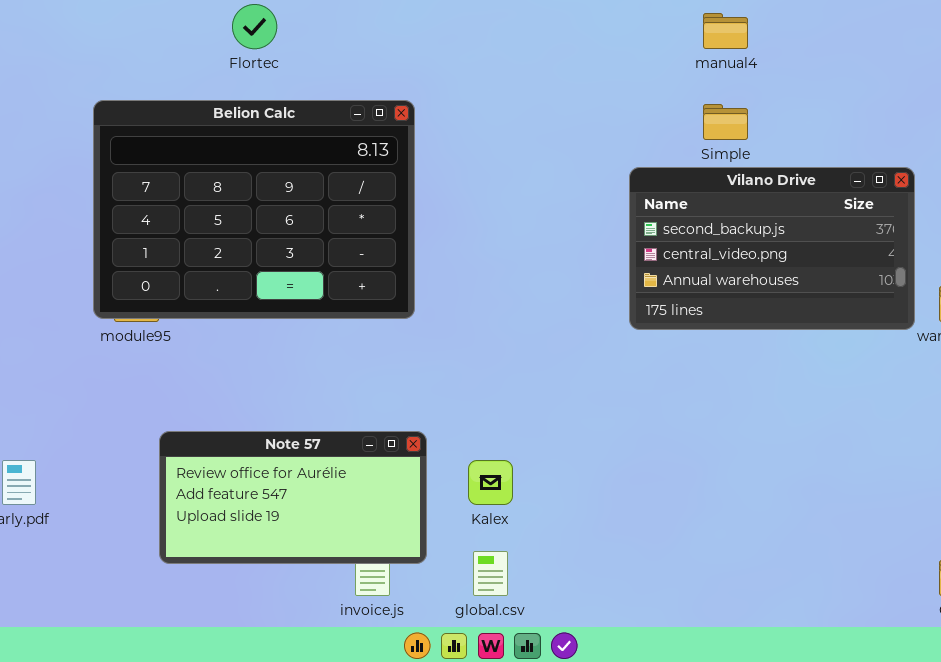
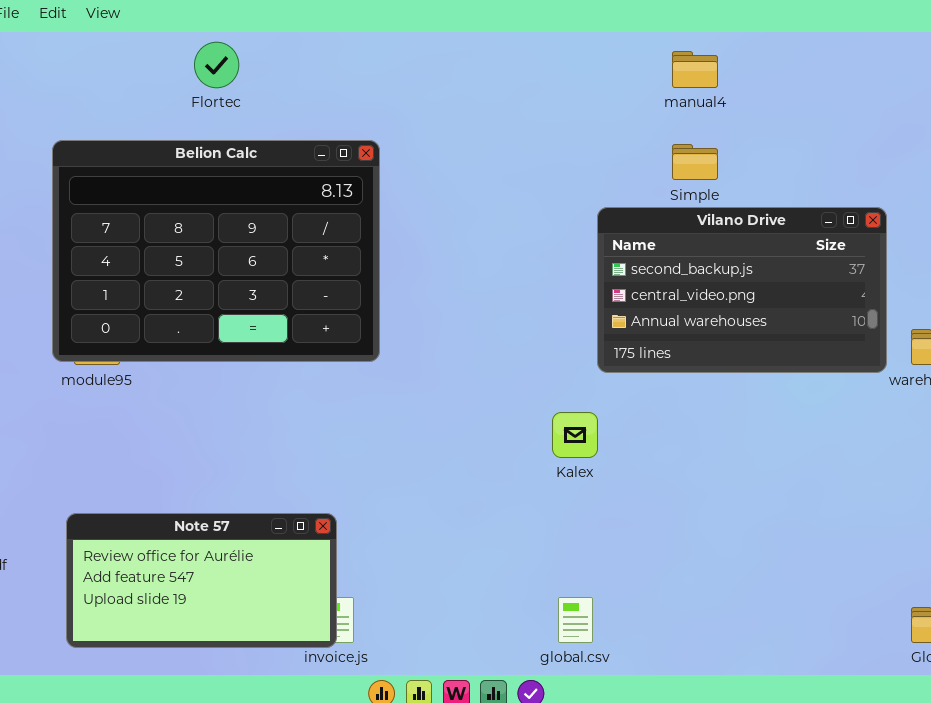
Note 57: [159,431,427,564] -> [66,513,337,648], moved
Kalex: [468,460,513,505] -> [552,412,598,458], moved
global.csv: [473,551,508,596] -> [558,597,593,643], moved

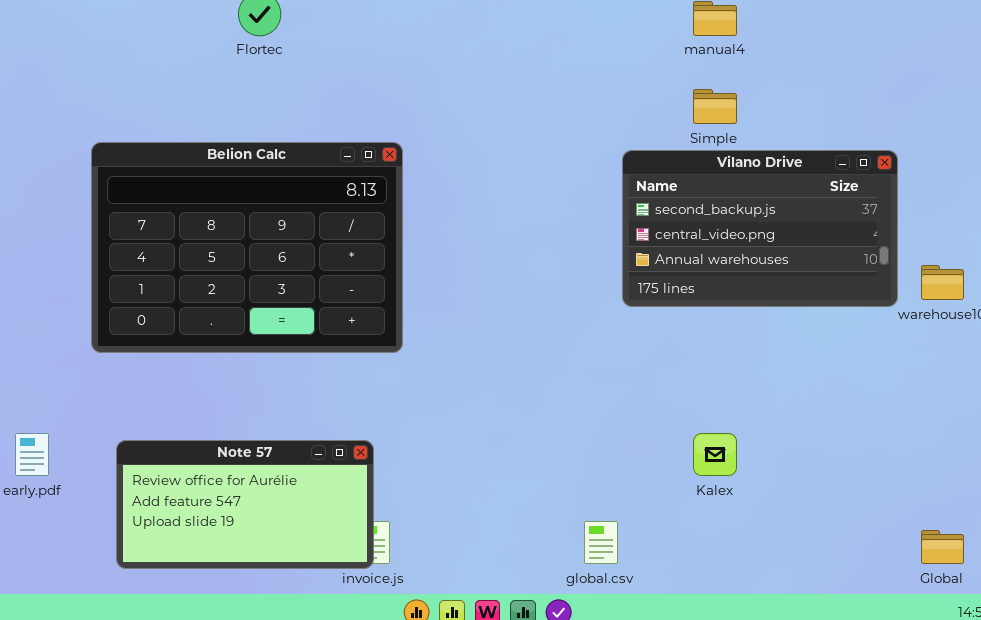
Belion Calc: [52,140,380,362] -> [91,142,403,353], moved
Kalex: [552,412,598,458] -> [693,433,737,476], moved

